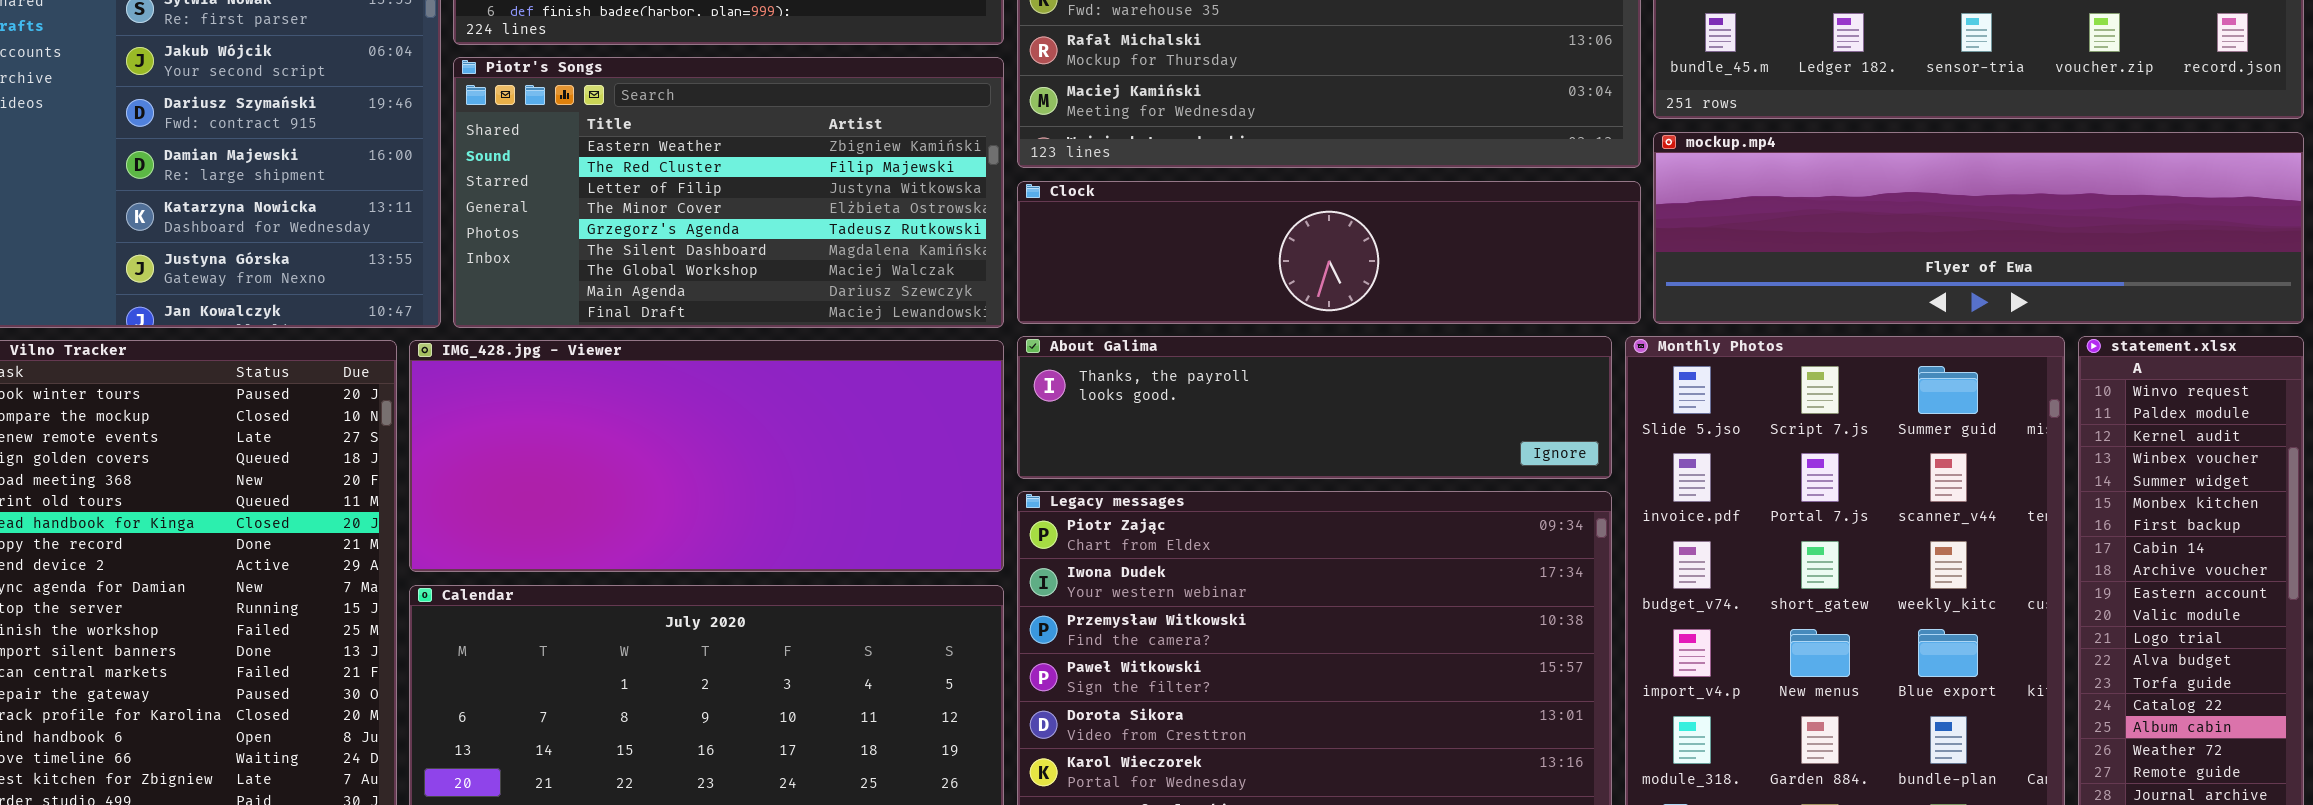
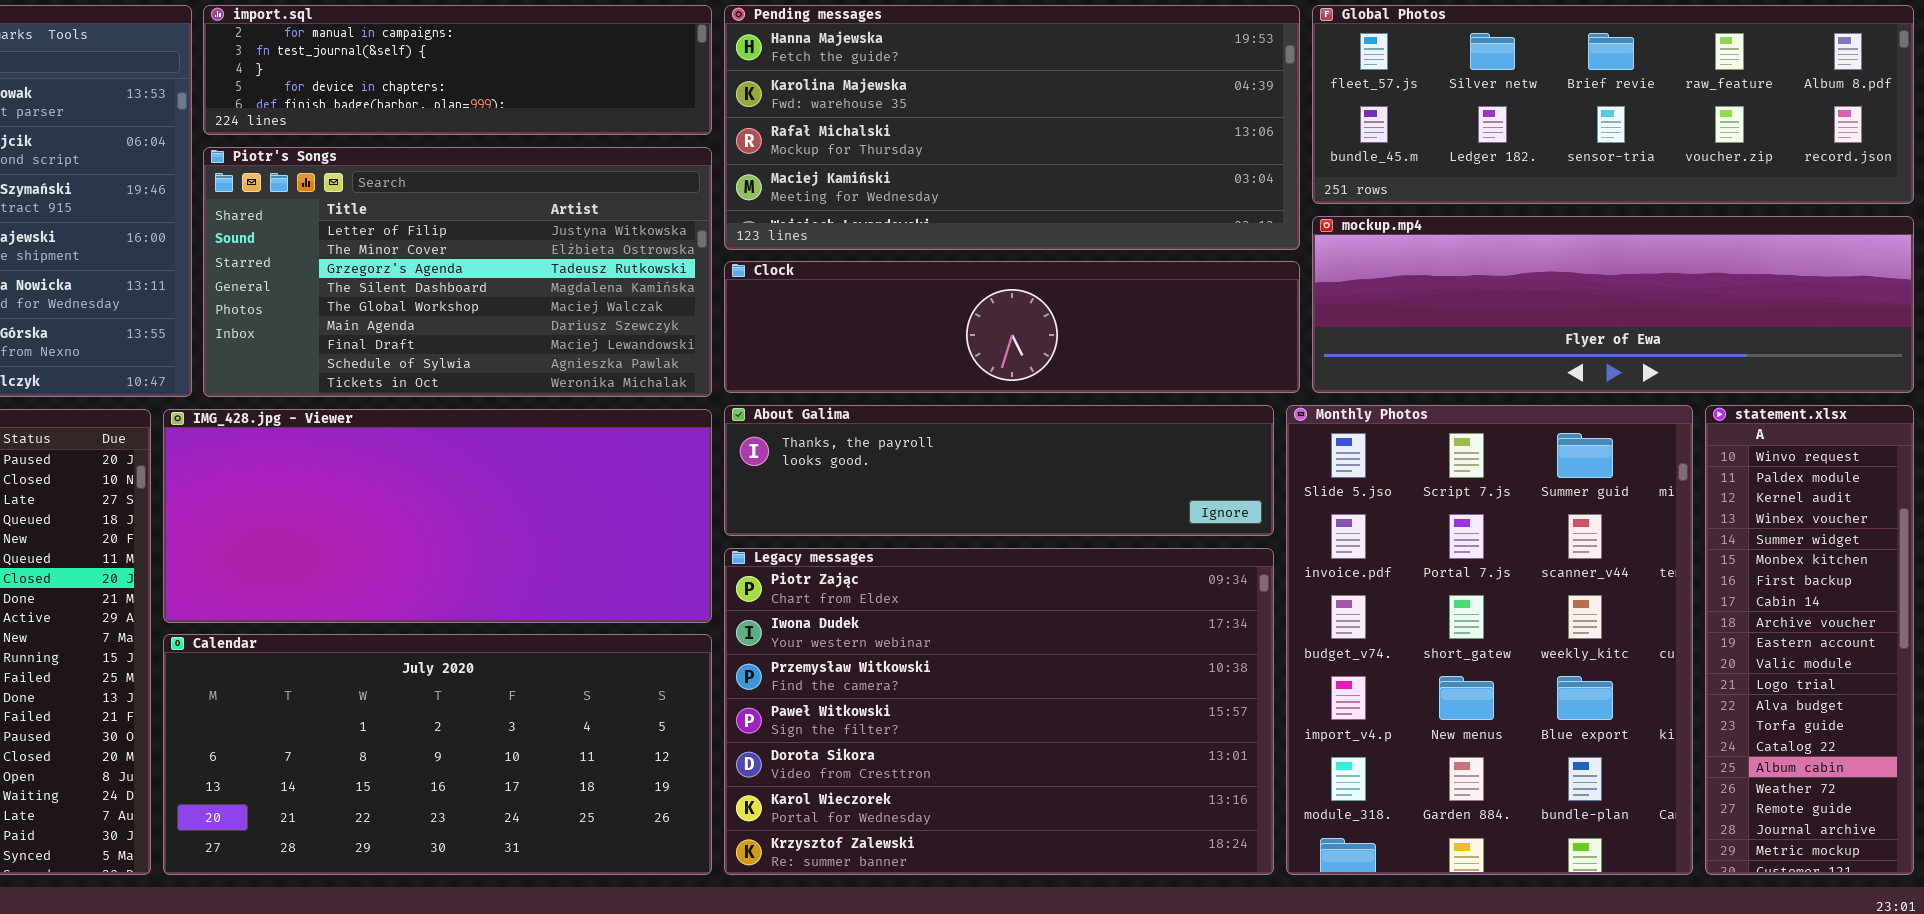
Piotr's Songs: [453,57,1004,328] -> [203,147,712,397], scrolled down 2 rows

